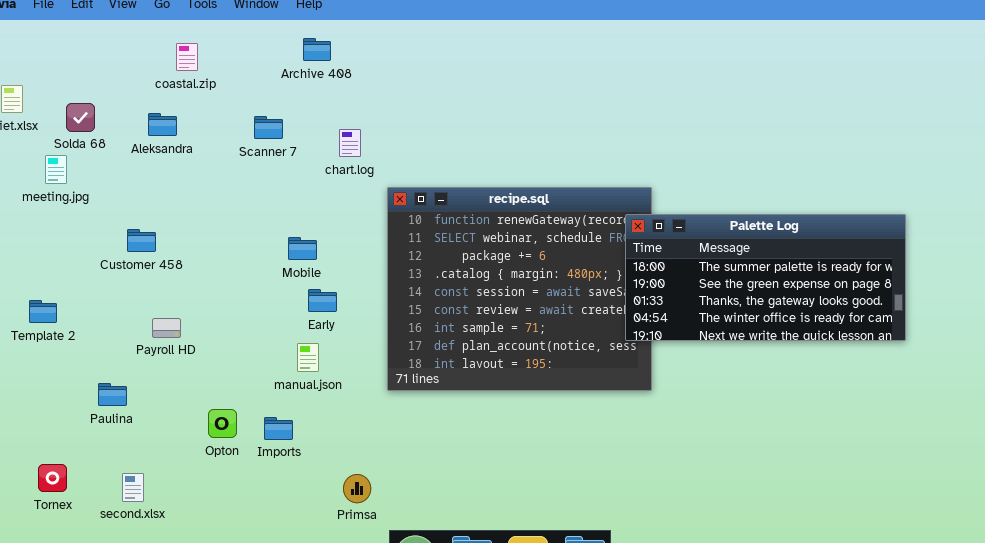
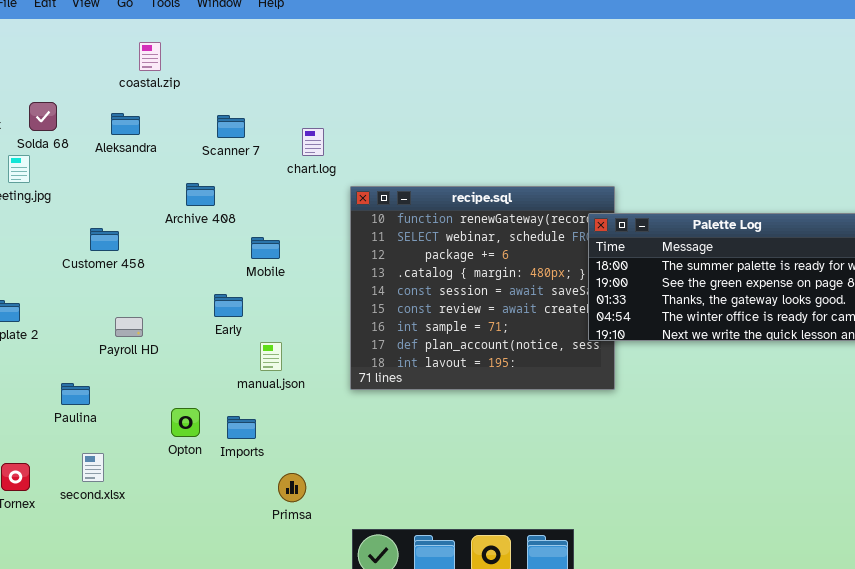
Archive 408: [303,38,331,61] -> [186,183,215,206], moved
Early: [308,289,337,312] -> [214,294,243,317], moved
second.xlsx: [122,473,144,502] -> [82,453,104,482], moved
Primsa: [343,474,371,503] -> [278,473,306,502], moved

